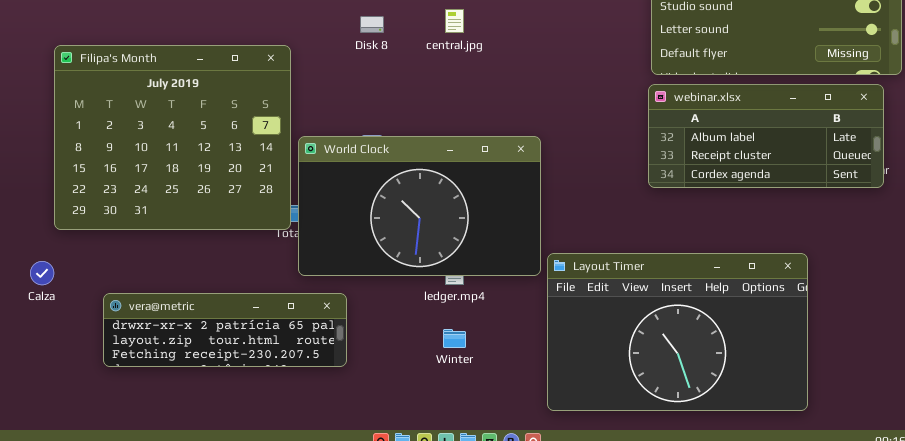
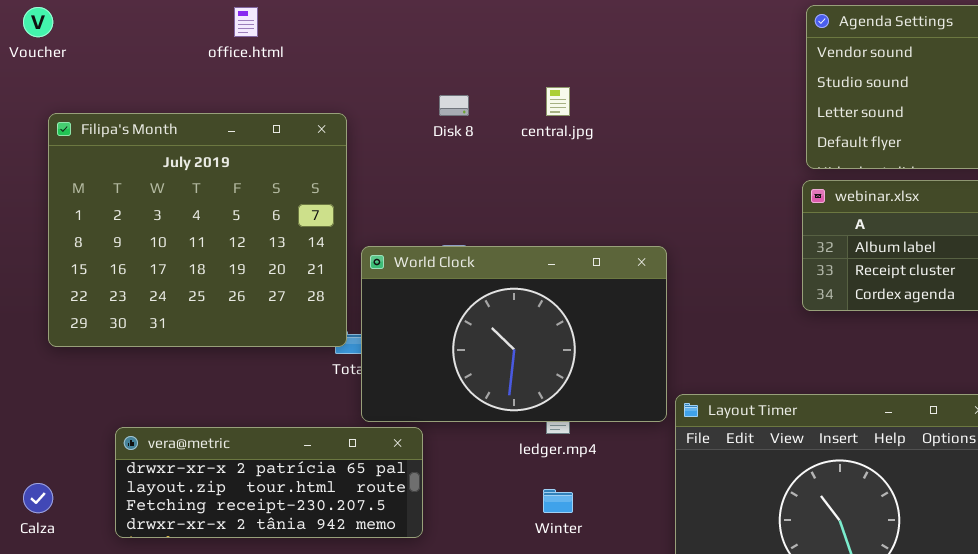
Filipa's Month: [54,45,291,230] -> [48,113,347,347], moved
Calza: [30,261,54,285] -> [23,483,53,513], moved
vera@metric: [103,293,347,367] -> [115,427,423,538], resized

